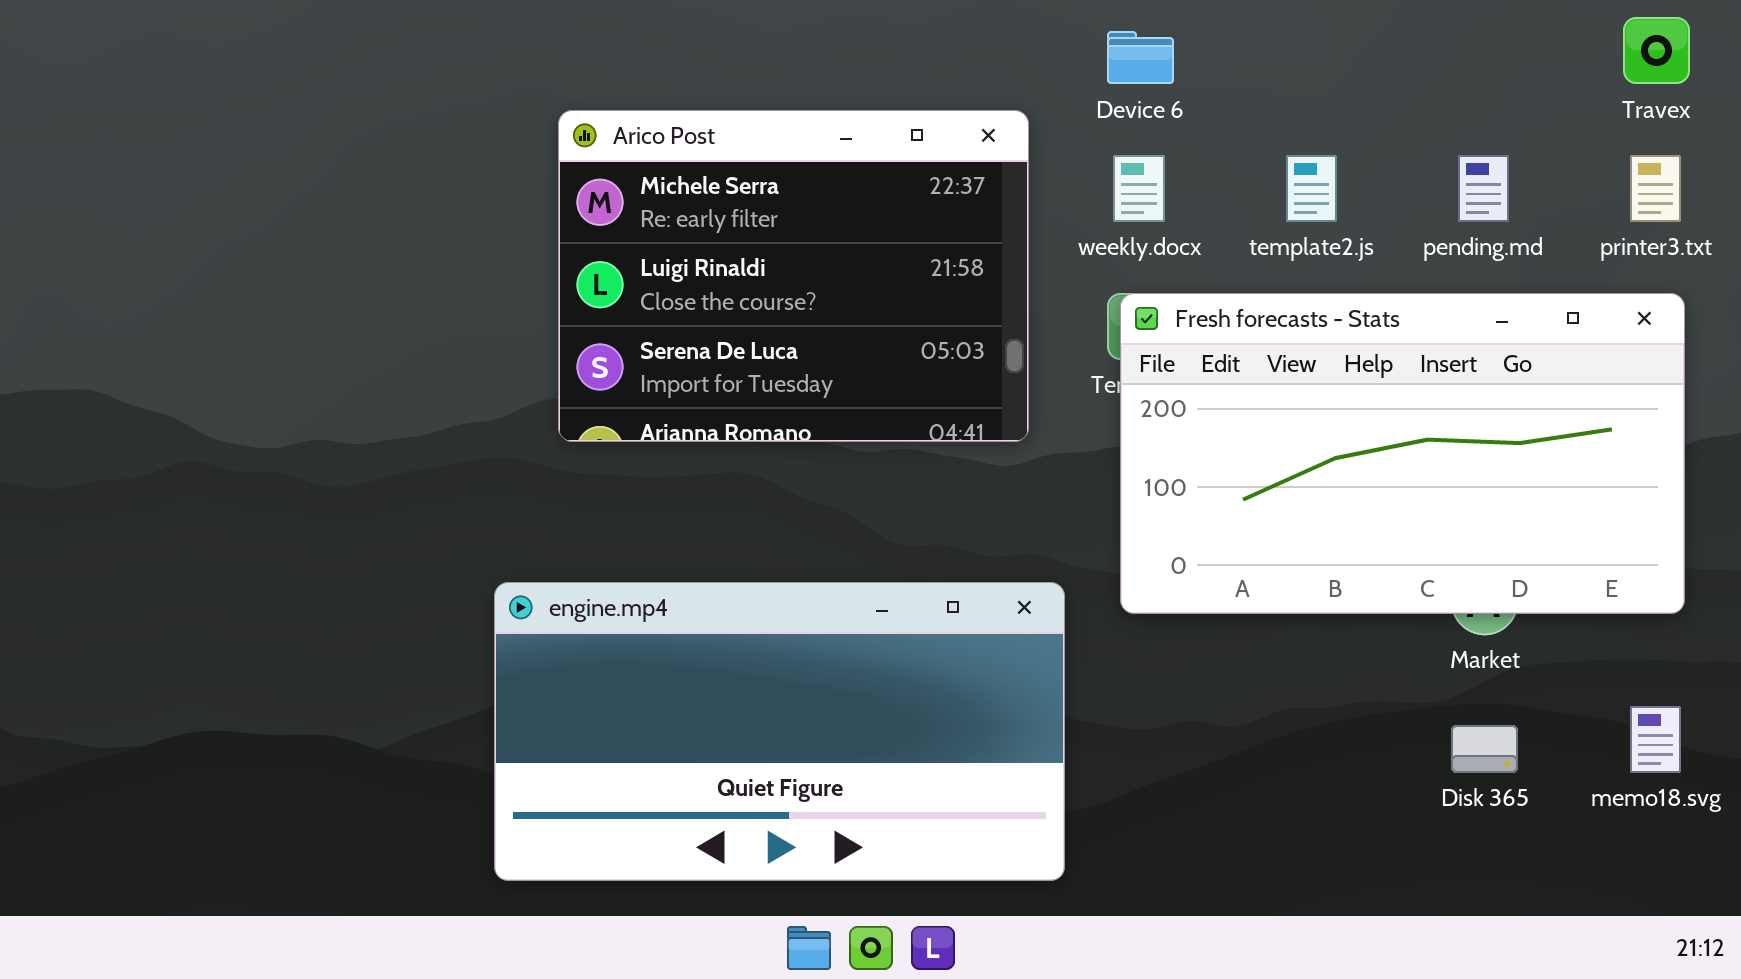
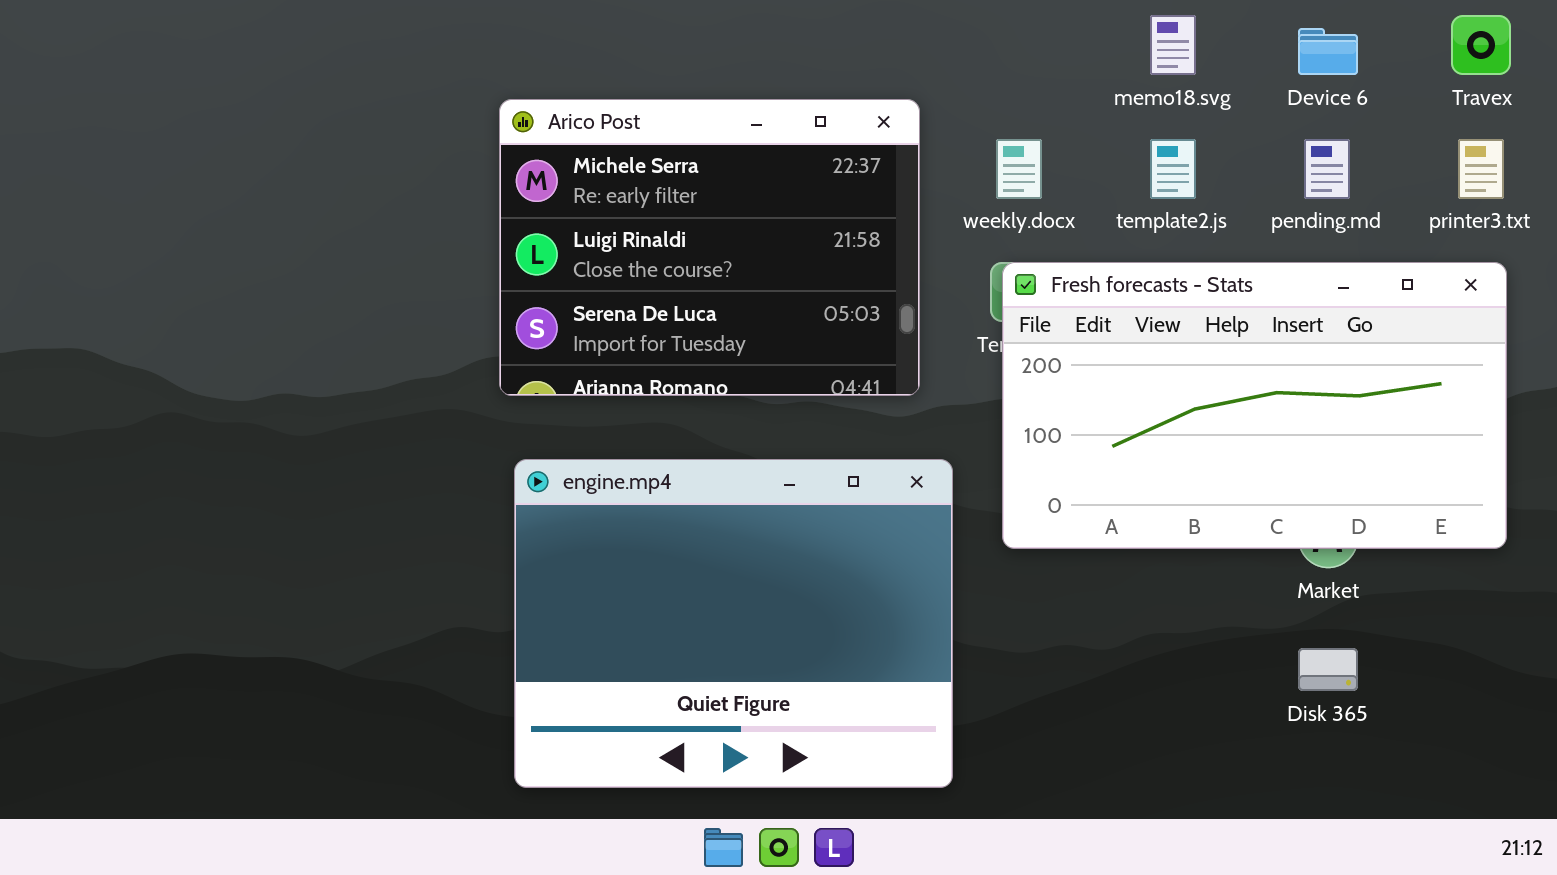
Device 6: [1107,31,1174,84] -> [1298,28,1358,75], moved
engine.mp4: [494,582,1065,881] -> [514,459,953,788], resized
memo18.svg: [1630,706,1681,773] -> [1150,15,1196,75], moved

